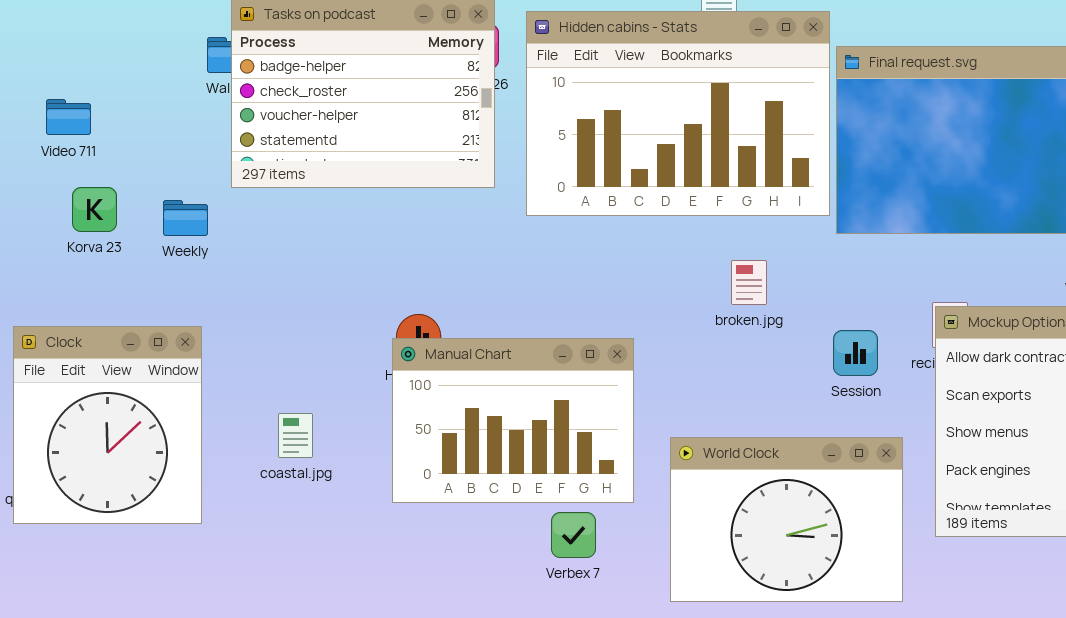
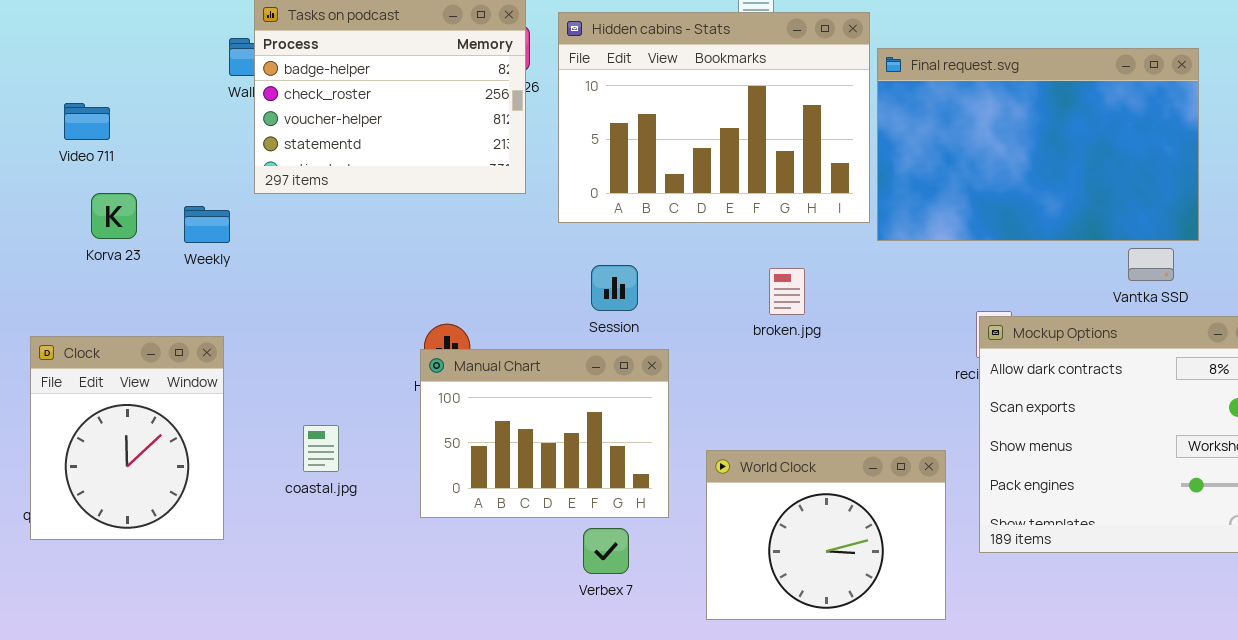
Session: [833,330,878,376] -> [591,265,638,311], moved

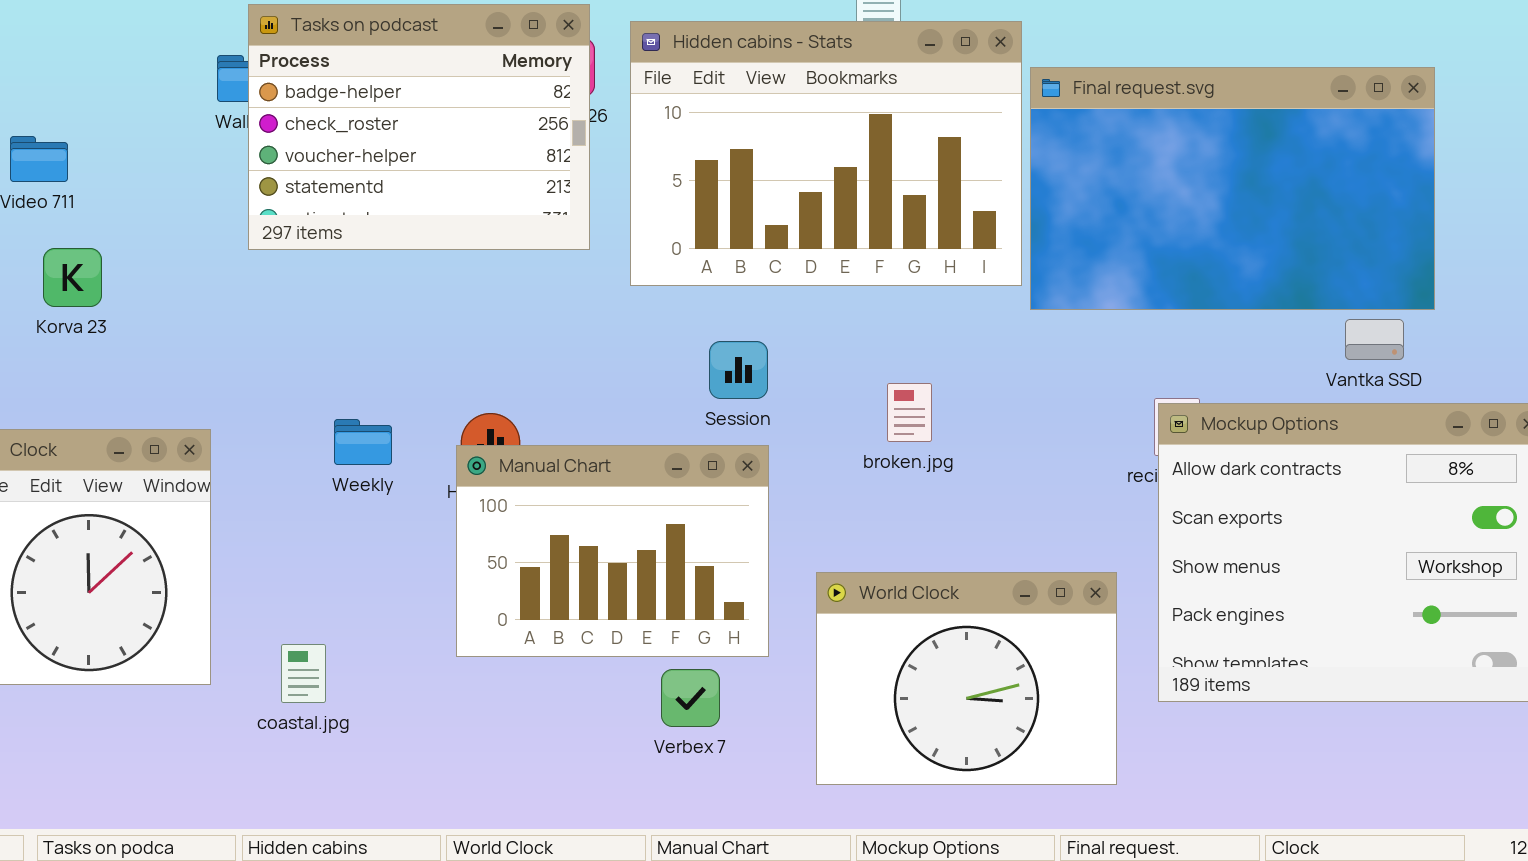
Weekly: [184,206,230,243] -> [334,419,392,465], moved
Session: [591,265,638,311] -> [709,341,768,399], moved
broken.jpg: [769,268,805,315] -> [887,383,932,442], moved
coastal.jpg: [303,425,339,472] -> [281,644,326,703], moved

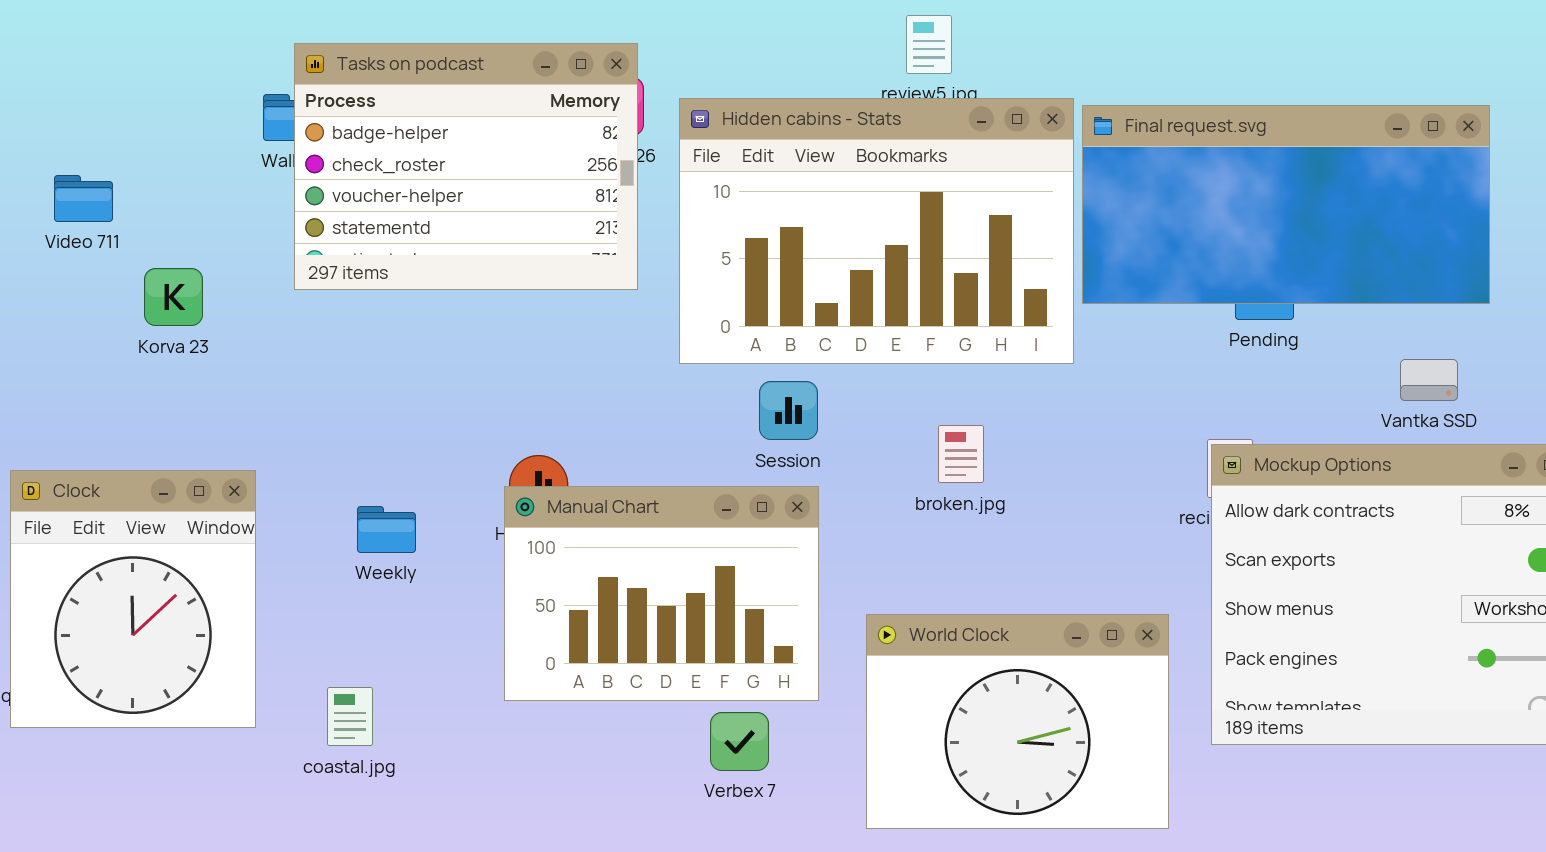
Hidden cabins - Stats: [630,21,1022,286] -> [679,98,1074,364], moved
Final request.svg: [1030,67,1435,310] -> [1082,105,1490,304], resized
Korva 23: [43,248,102,307] -> [144,268,203,326], moved
Weekly: [334,419,392,465] -> [357,506,416,553], moved

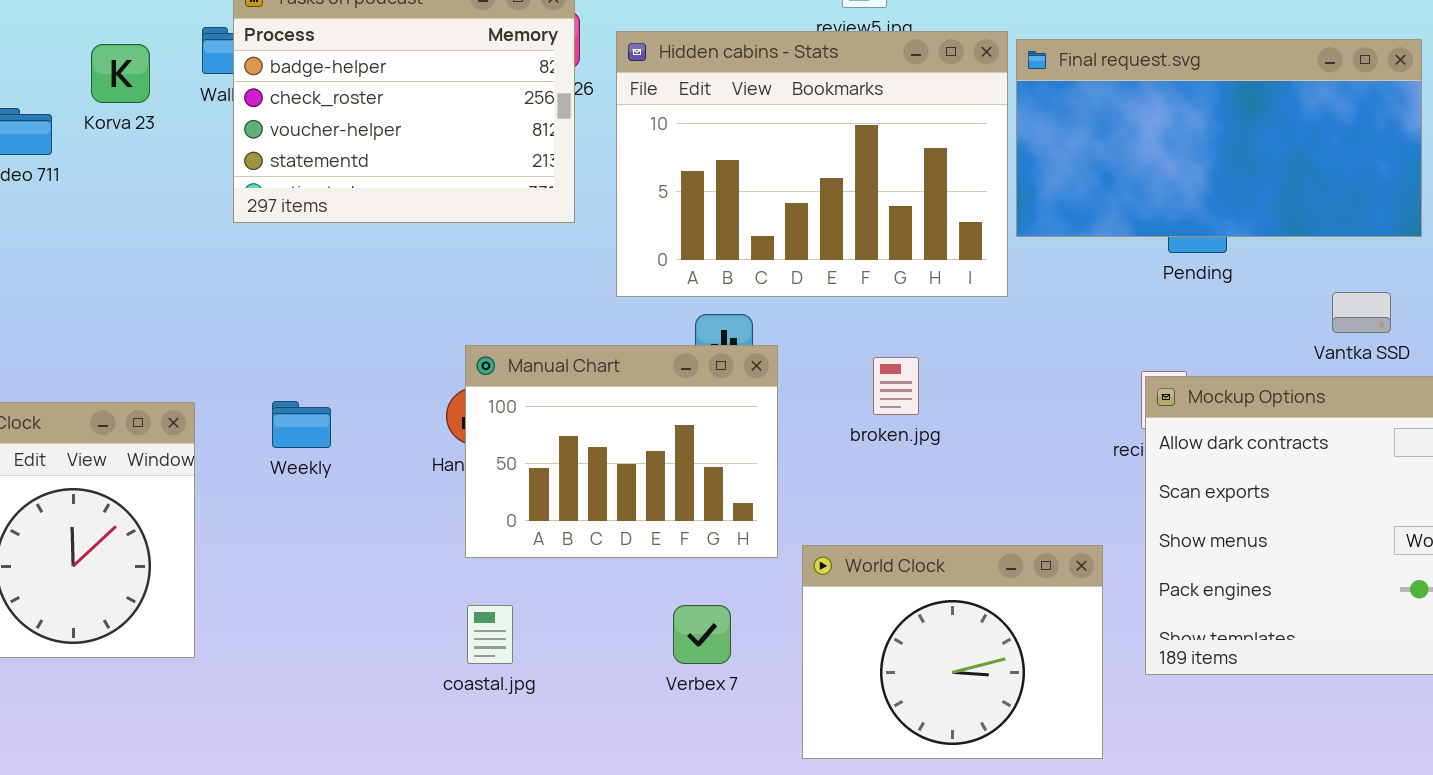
Korva 23: [144,268,203,326] -> [91,44,150,103], moved
Manual Chart: [504,486,819,701] -> [465,345,778,558], moved
Weekly: [357,506,416,553] -> [272,401,331,448], moved
coastal.jpg: [327,687,373,746] -> [467,605,513,664], moved
Verbex 7: [710,712,769,771] -> [673,605,731,664], moved

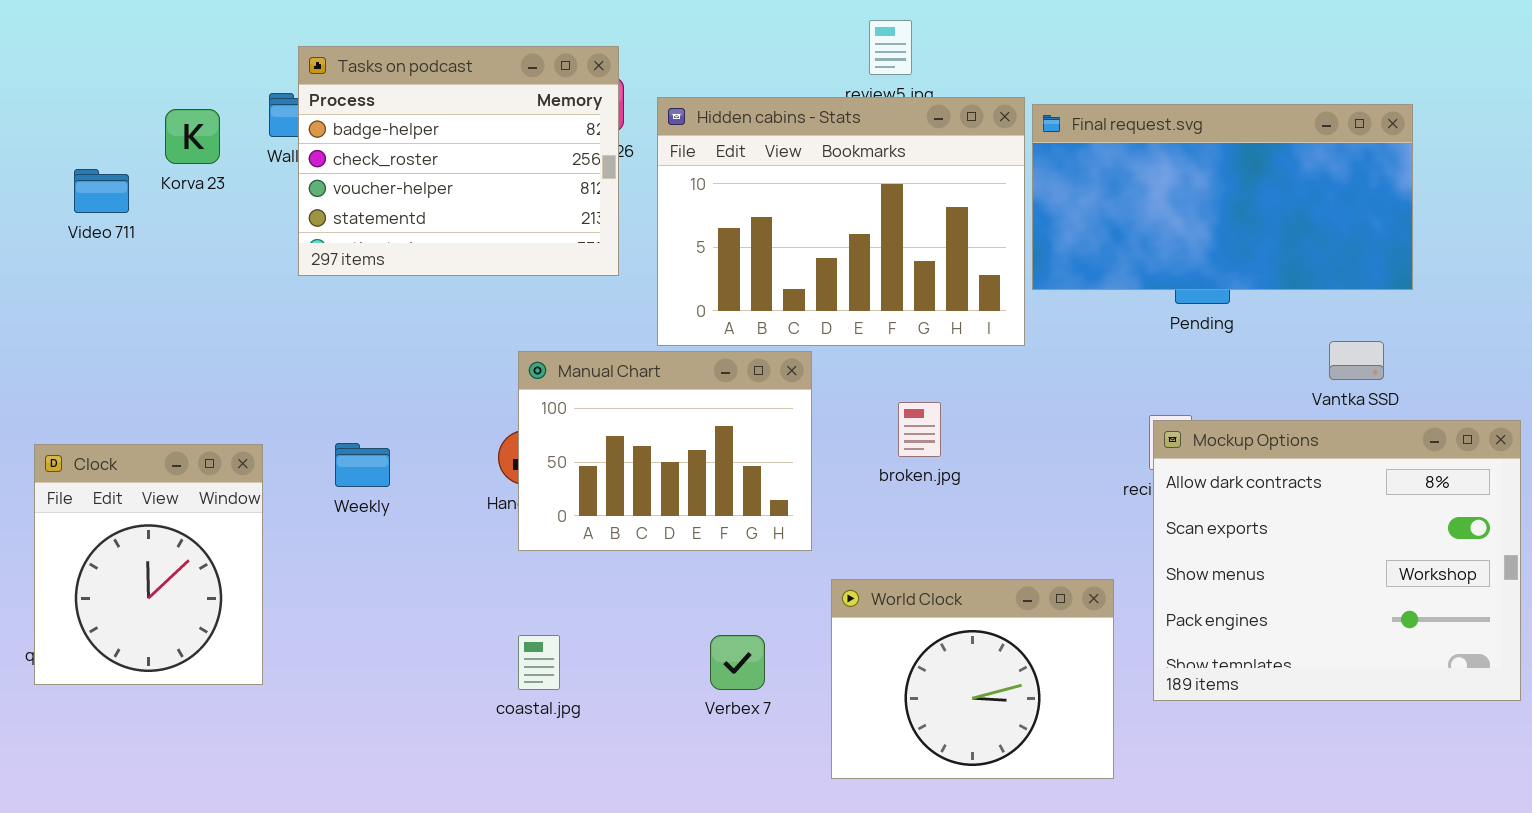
Manual Chart: [465,345,778,558] -> [518,351,812,551], moved

